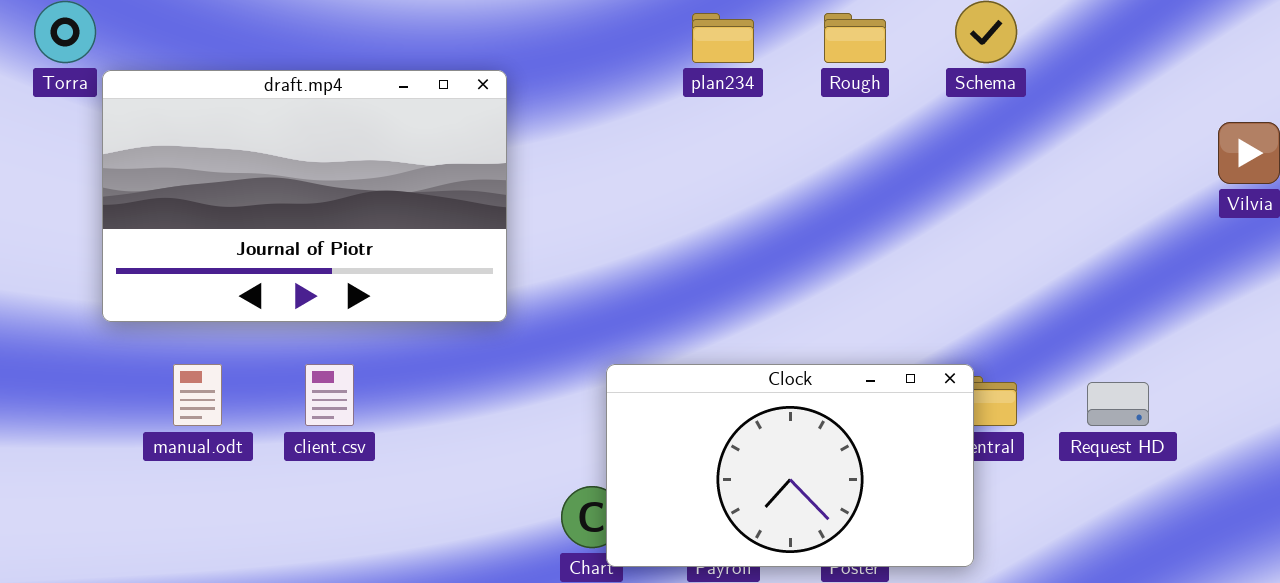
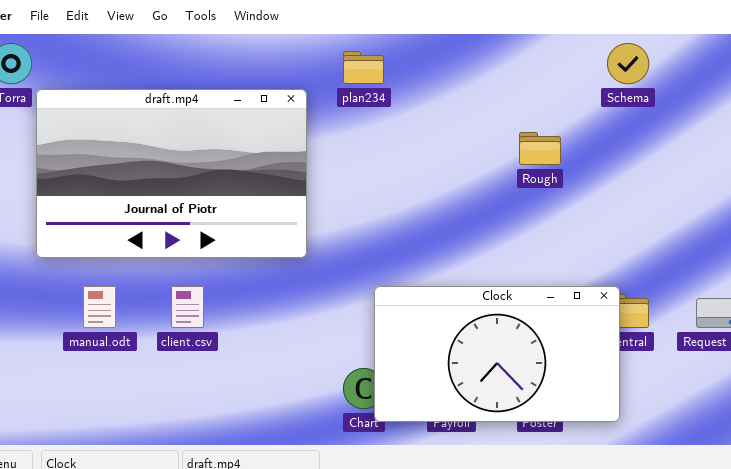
plan234: [692,13,754,63] -> [343,51,384,84], moved
Rough: [824,13,886,63] -> [519,132,561,165], moved

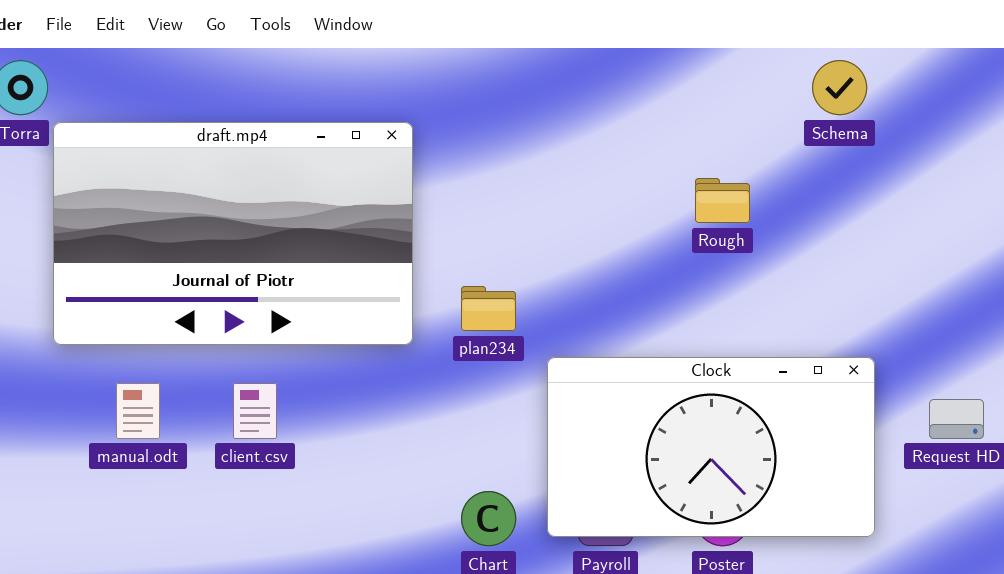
plan234: [343,51,384,84] -> [461,286,516,331], moved
Clock: [374,286,620,422] -> [547,357,875,537], moved

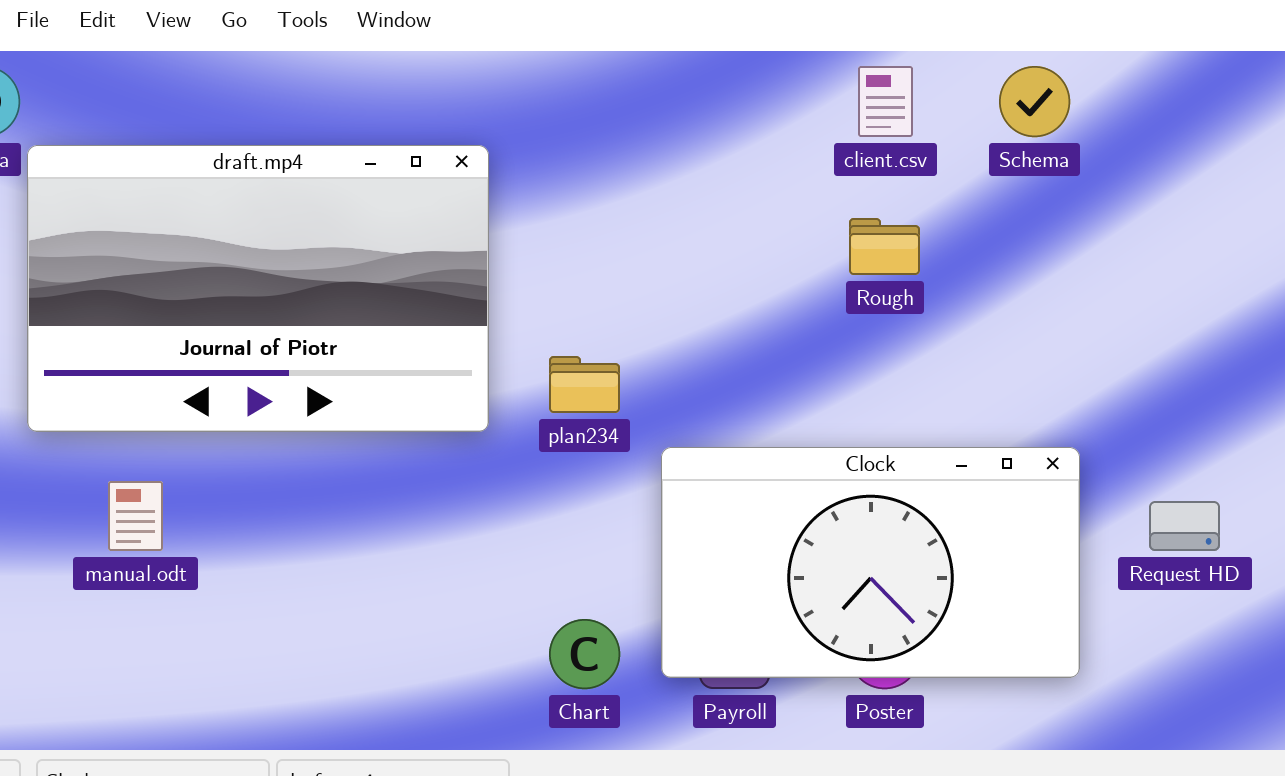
client.csv: [233,383,277,439] -> [858,66,913,137], moved

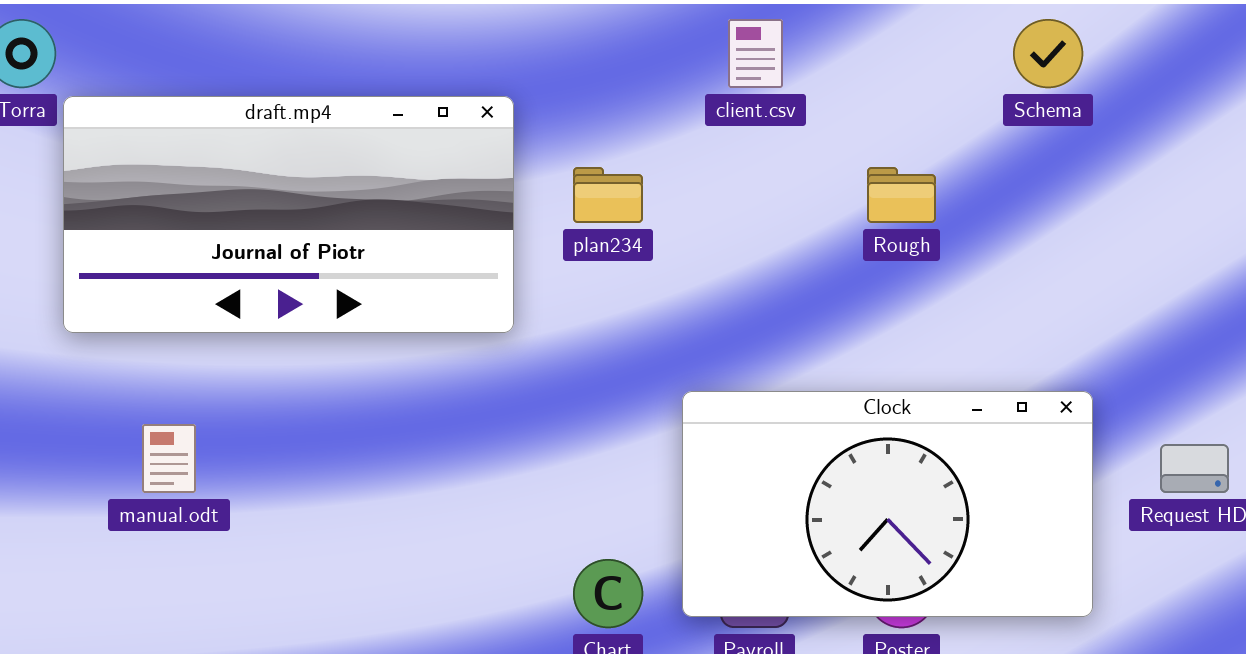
client.csv: [858,66,913,137] -> [728,19,783,88], moved
draft.mp4: [27,145,489,432] -> [63,96,514,333], resized
plan234: [549,356,620,413] -> [573,167,643,223], moved

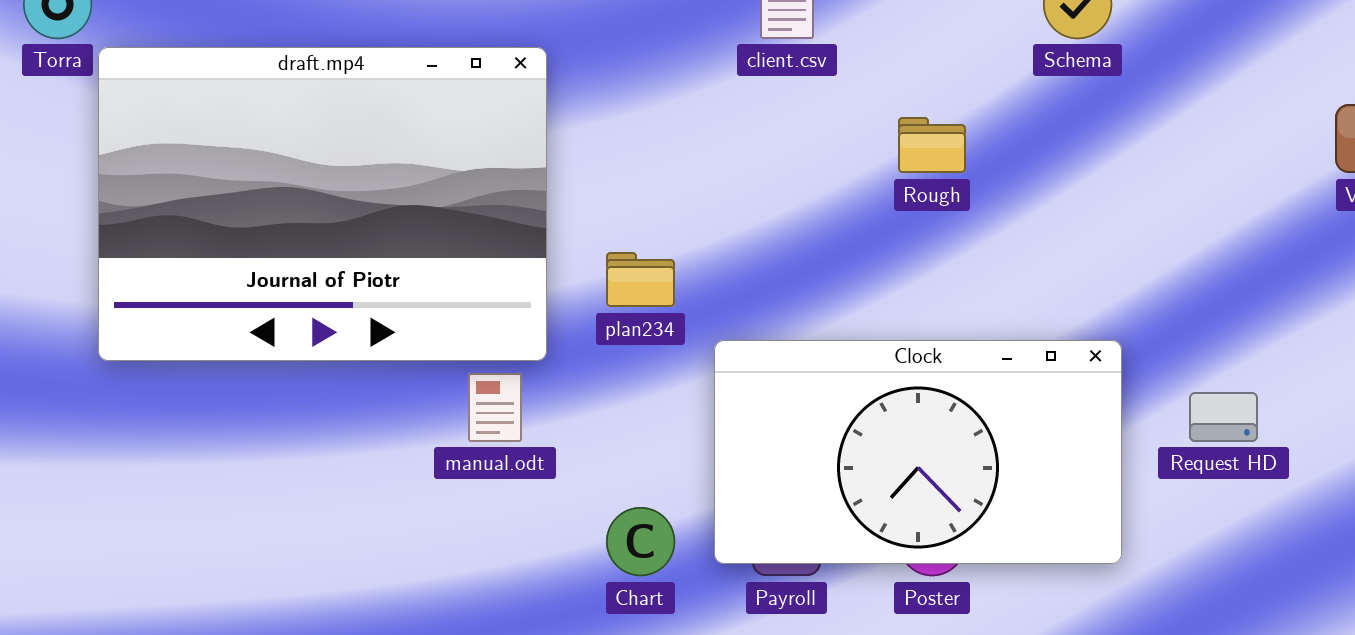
draft.mp4: [63,96,514,333] -> [98,47,547,361], resized
plan234: [573,167,643,223] -> [606,252,675,307], moved
manual.odt: [142,424,196,493] -> [468,373,522,442], moved

